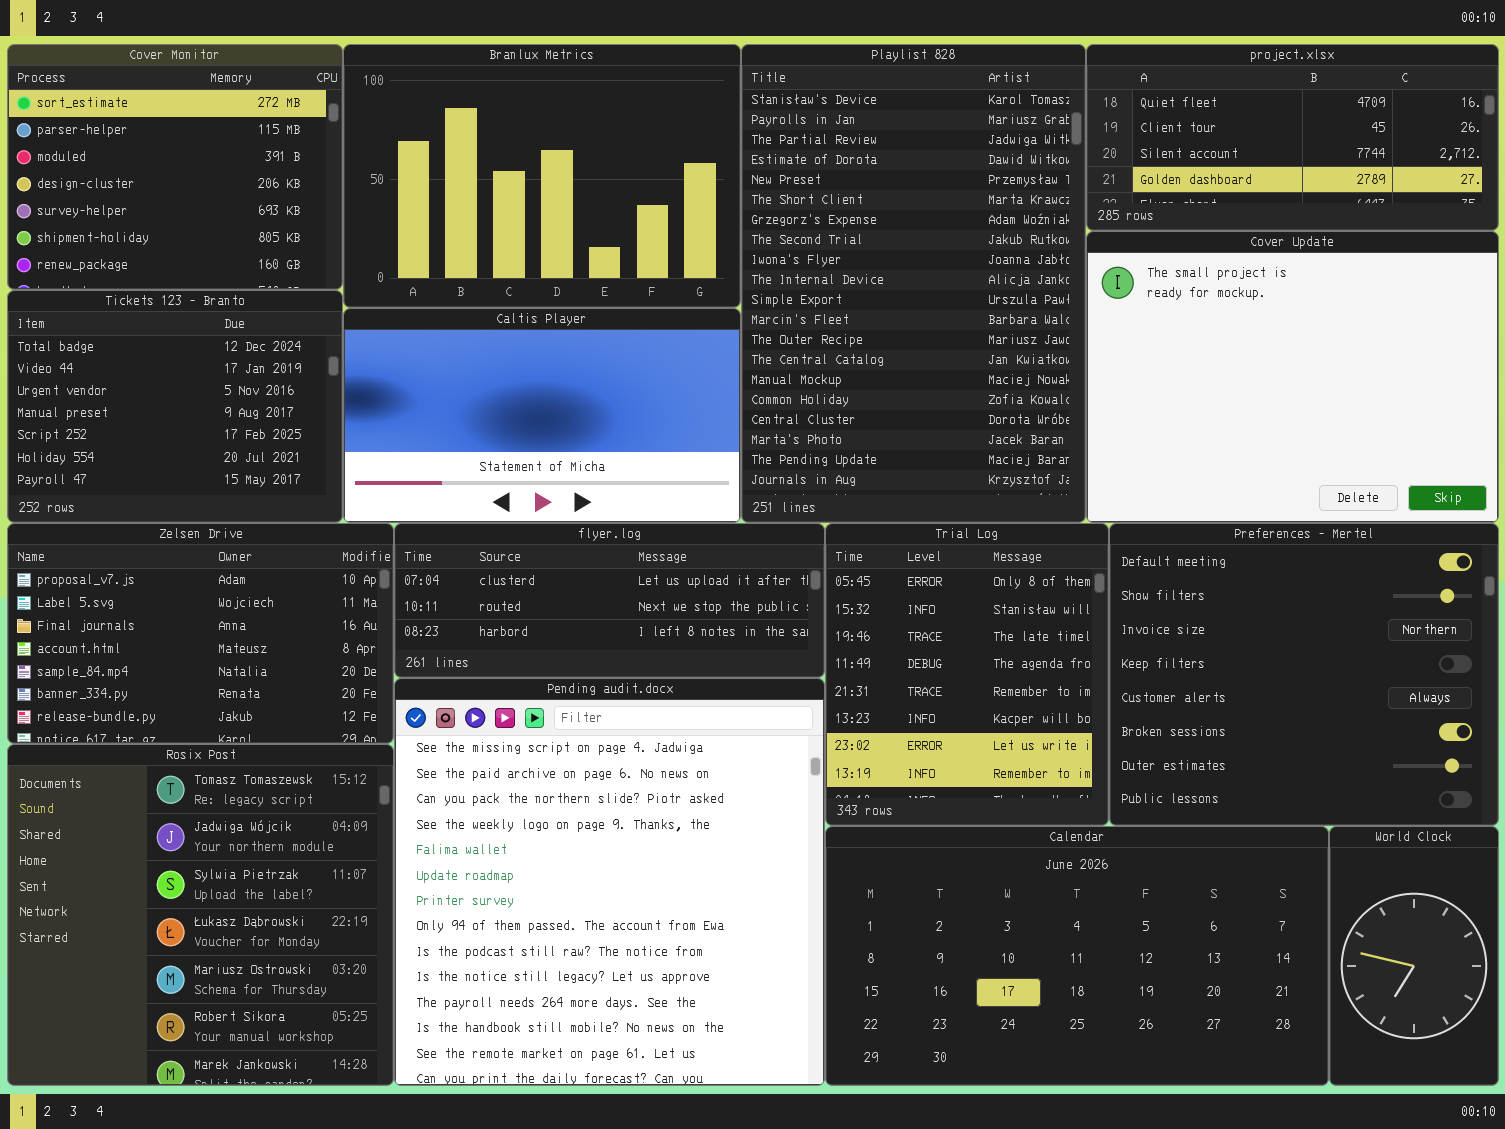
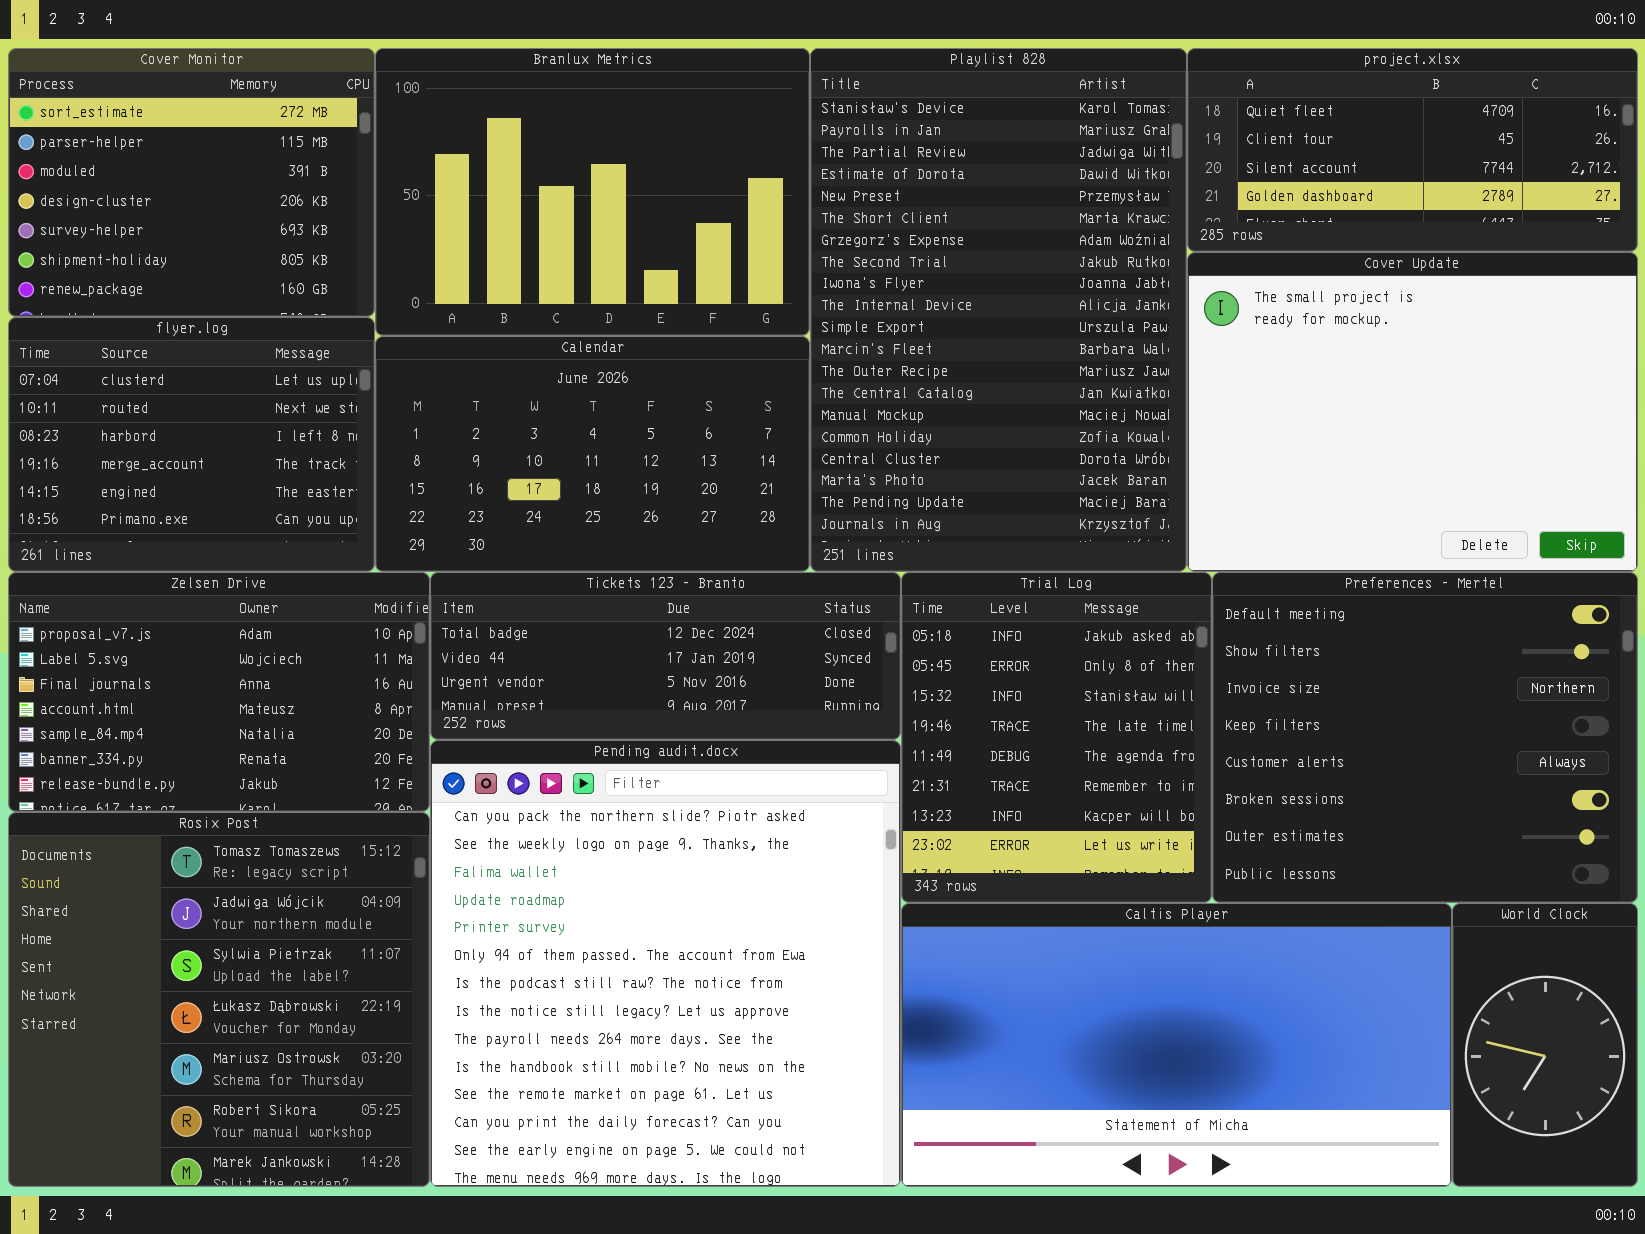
Tickets 123 - Branto: [7,290,343,523] -> [430,572,901,740], moved, resized
Caltis Player: [343,308,741,523] -> [901,903,1452,1187], moved, resized
flyer.log: [394,523,825,678] -> [8,317,375,572], moved, resized
Trial Log: [825,523,1109,826] -> [901,572,1212,903], scrolled up 1 row
Pending audit.docx: [394,678,825,1086] -> [430,740,901,1187], scrolled down 2 rows
Calendar: [825,826,1329,1086] -> [375,336,810,572], moved, resized

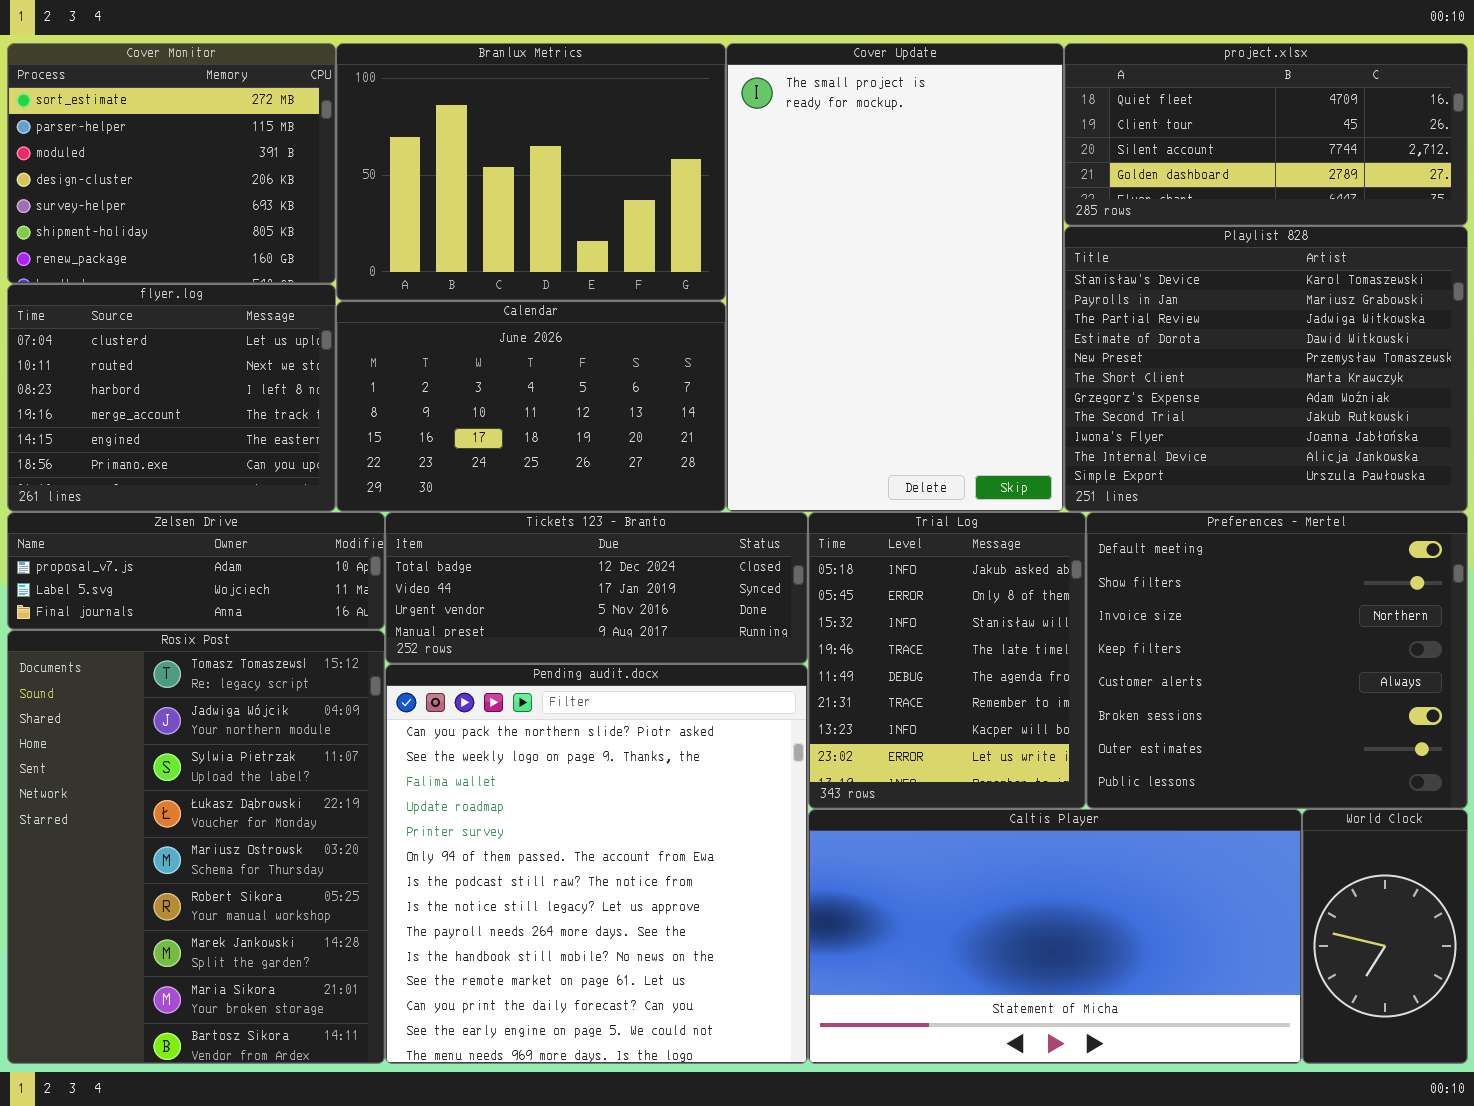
Playlist 828: [810,48,1187,572] -> [1064,226,1468,512], moved, resized
Cover Update: [1187,252,1638,572] -> [726,43,1064,512], moved, resized
Zelsen Drive: [8,572,430,812] -> [7,512,385,630], resized
Rosix Post: [8,812,430,1187] -> [7,630,385,1064], resized

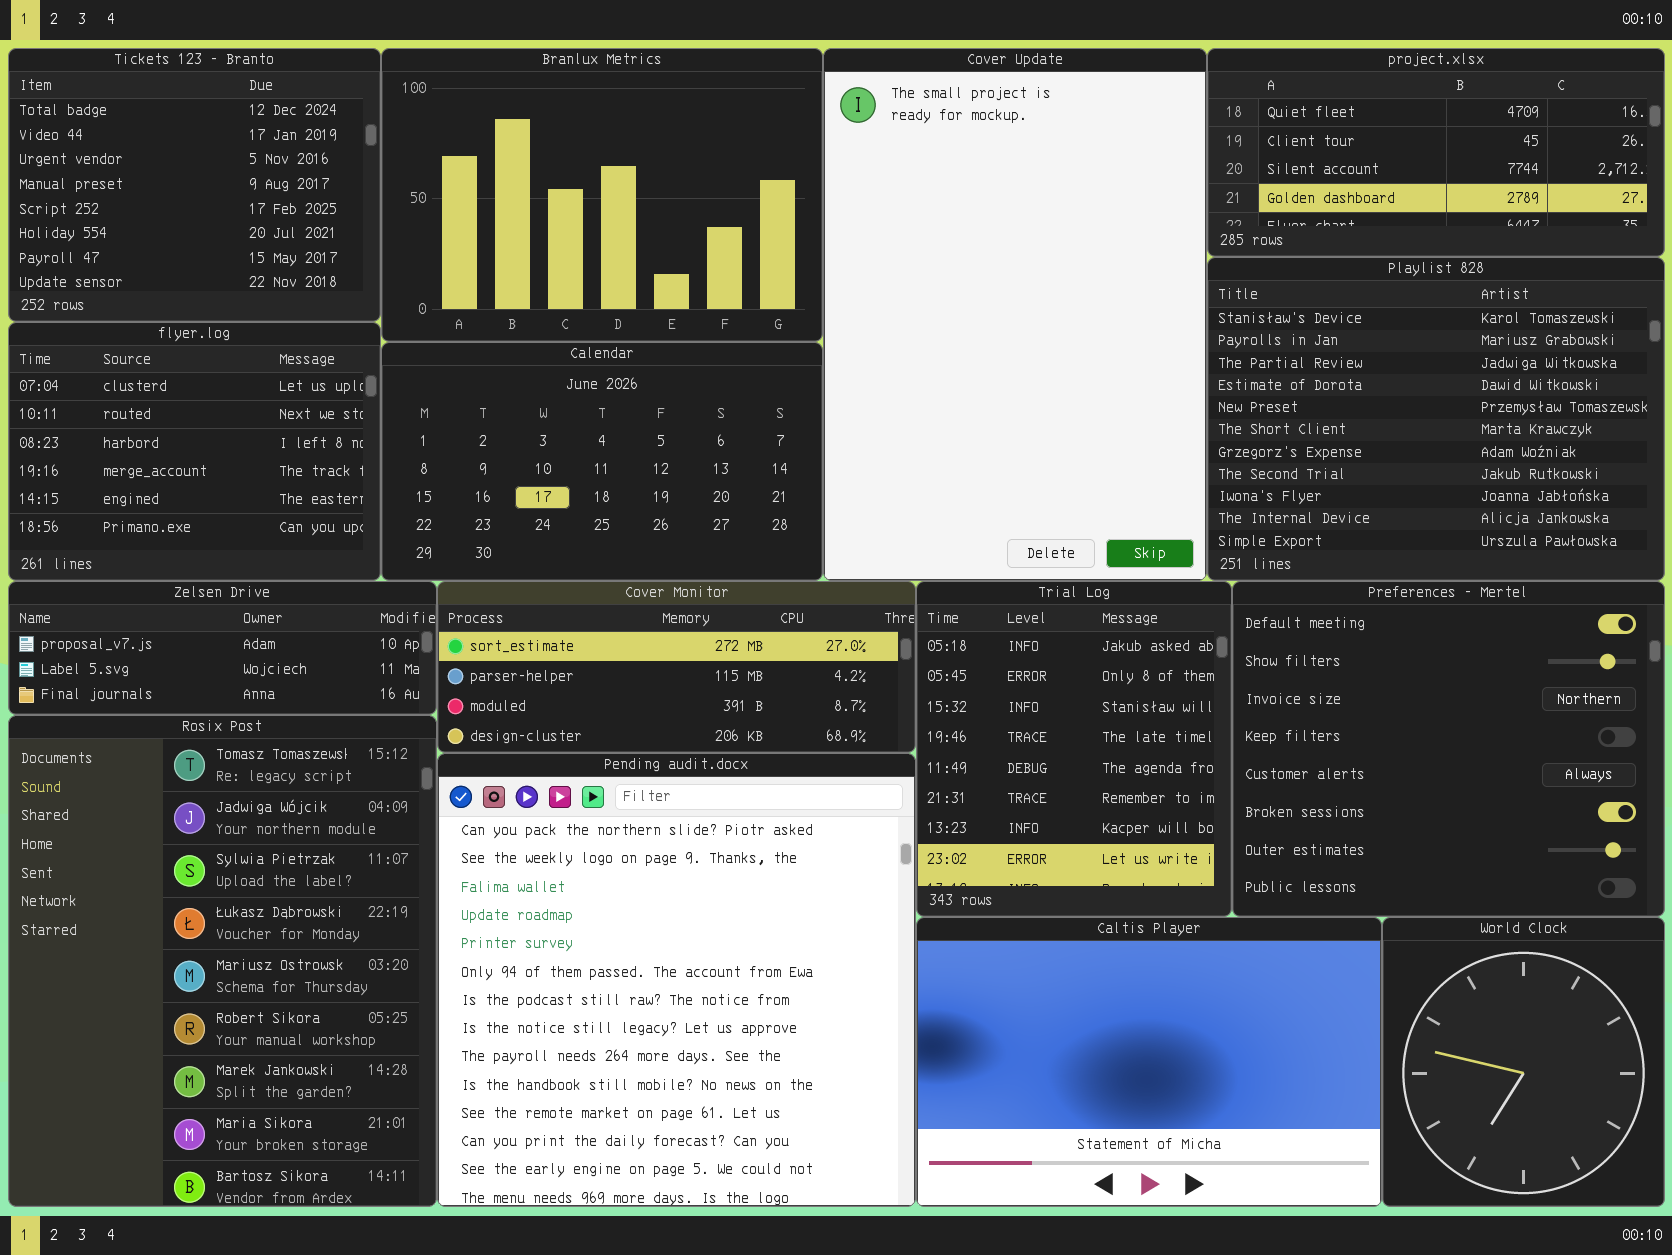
Cover Monitor: [7,43,336,284] -> [437,581,916,753], moved, resized
Tickets 123 - Branto: [385,512,808,664] -> [8,48,381,322], moved, resized
Caltis Player: [808,809,1302,1064] -> [916,917,1382,1207], resized
World Clock: [1302,809,1468,1064] -> [1382,917,1665,1207], resized

